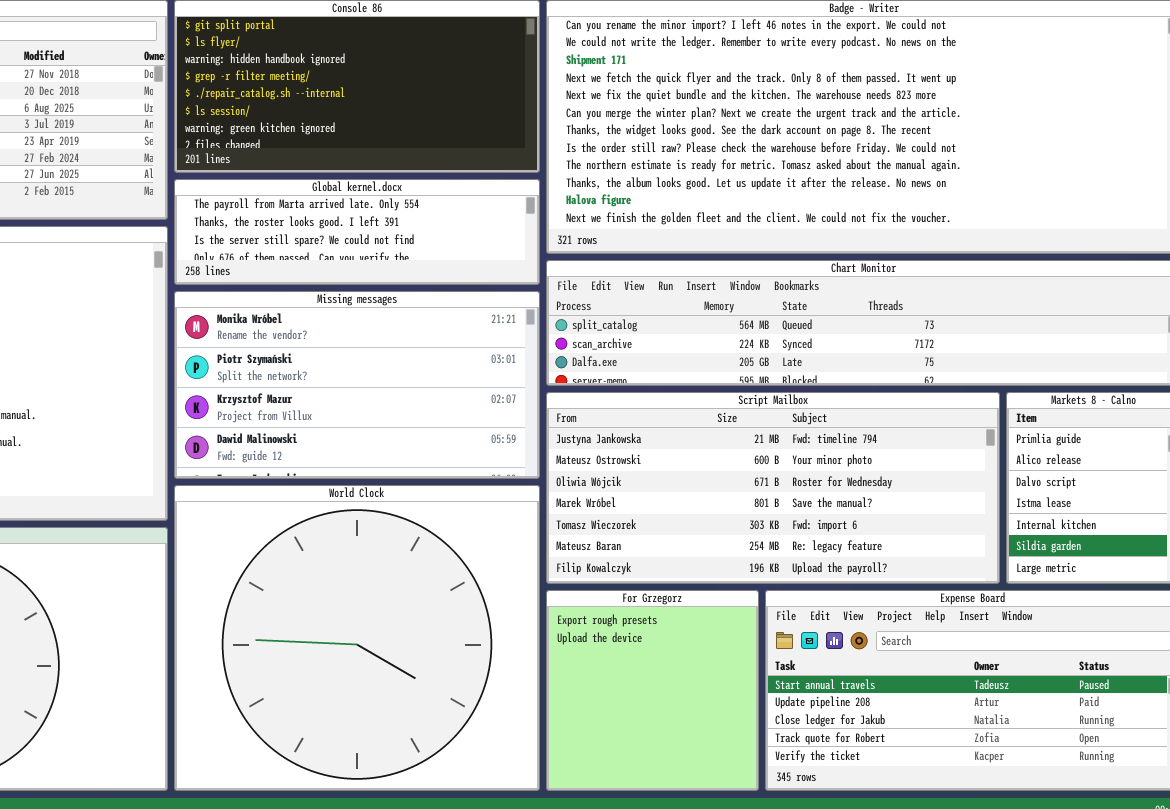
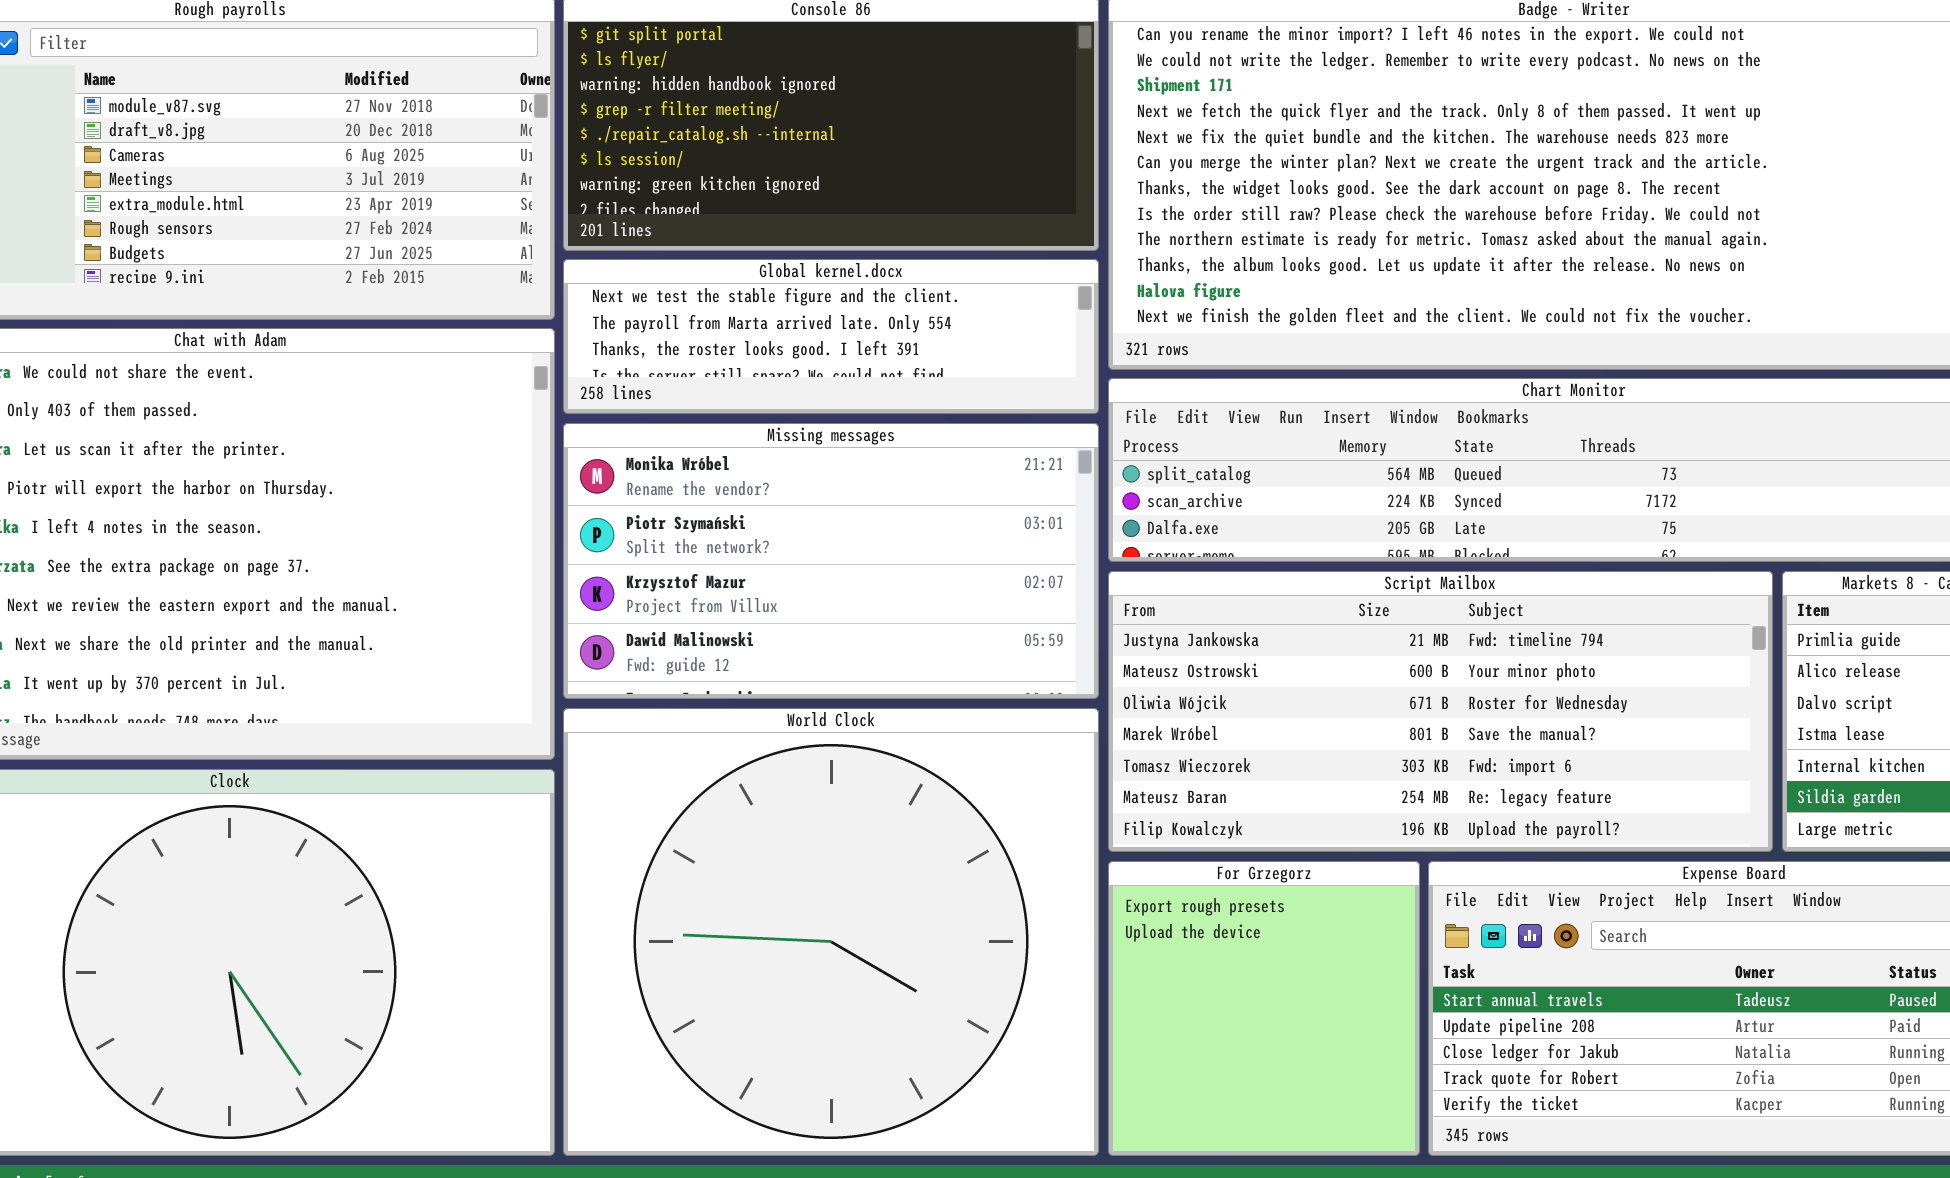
Global kernel.docx: [174,179,540,285] -> [563,259,1099,414], scrolled up 1 row

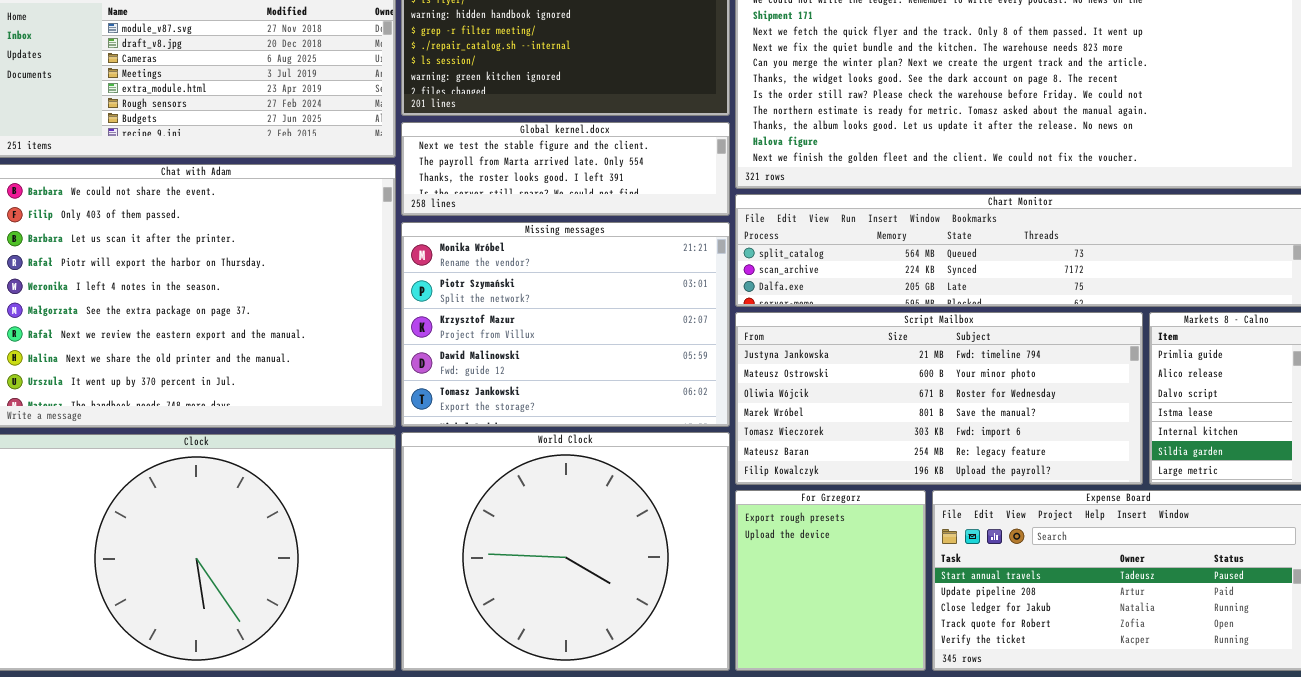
Missing messages: [563,423,1099,699] -> [401,222,730,427], resized
World Clock: [563,708,1099,1156] -> [401,432,730,671], resized

